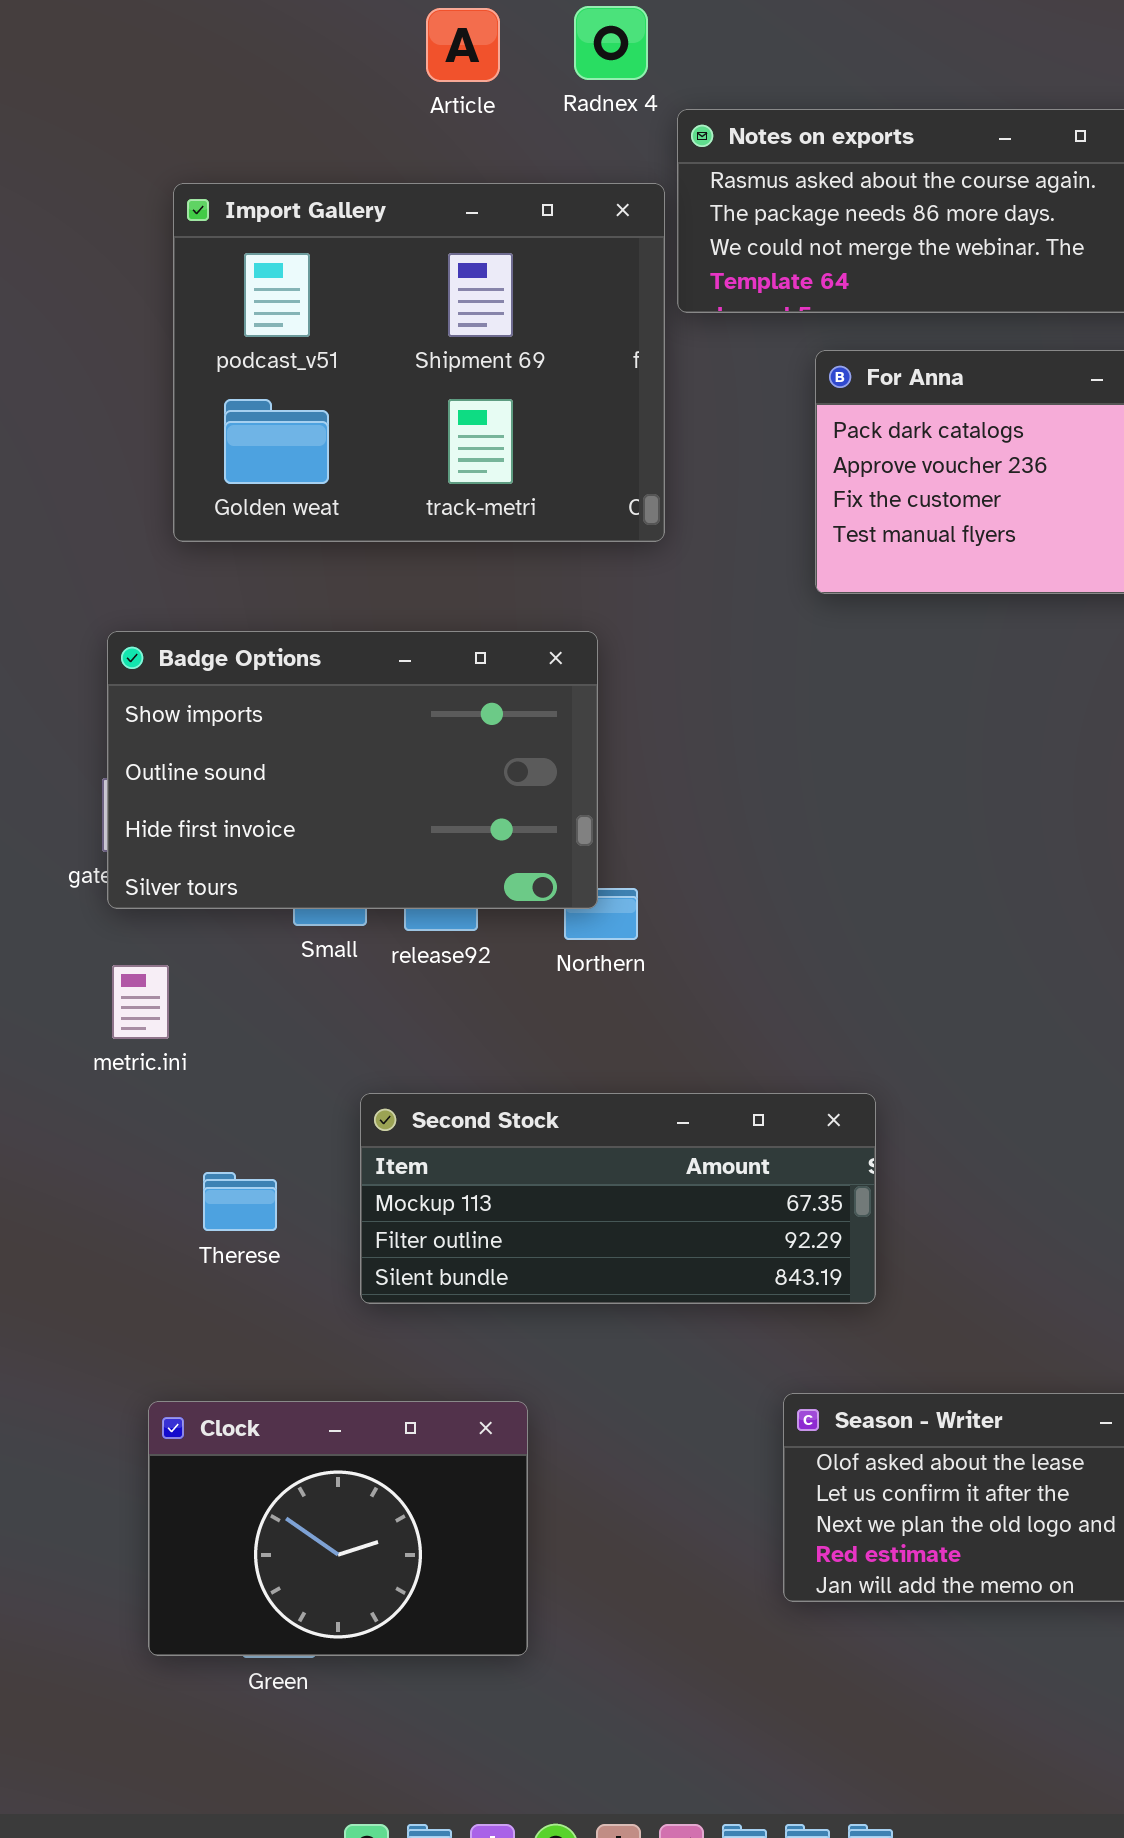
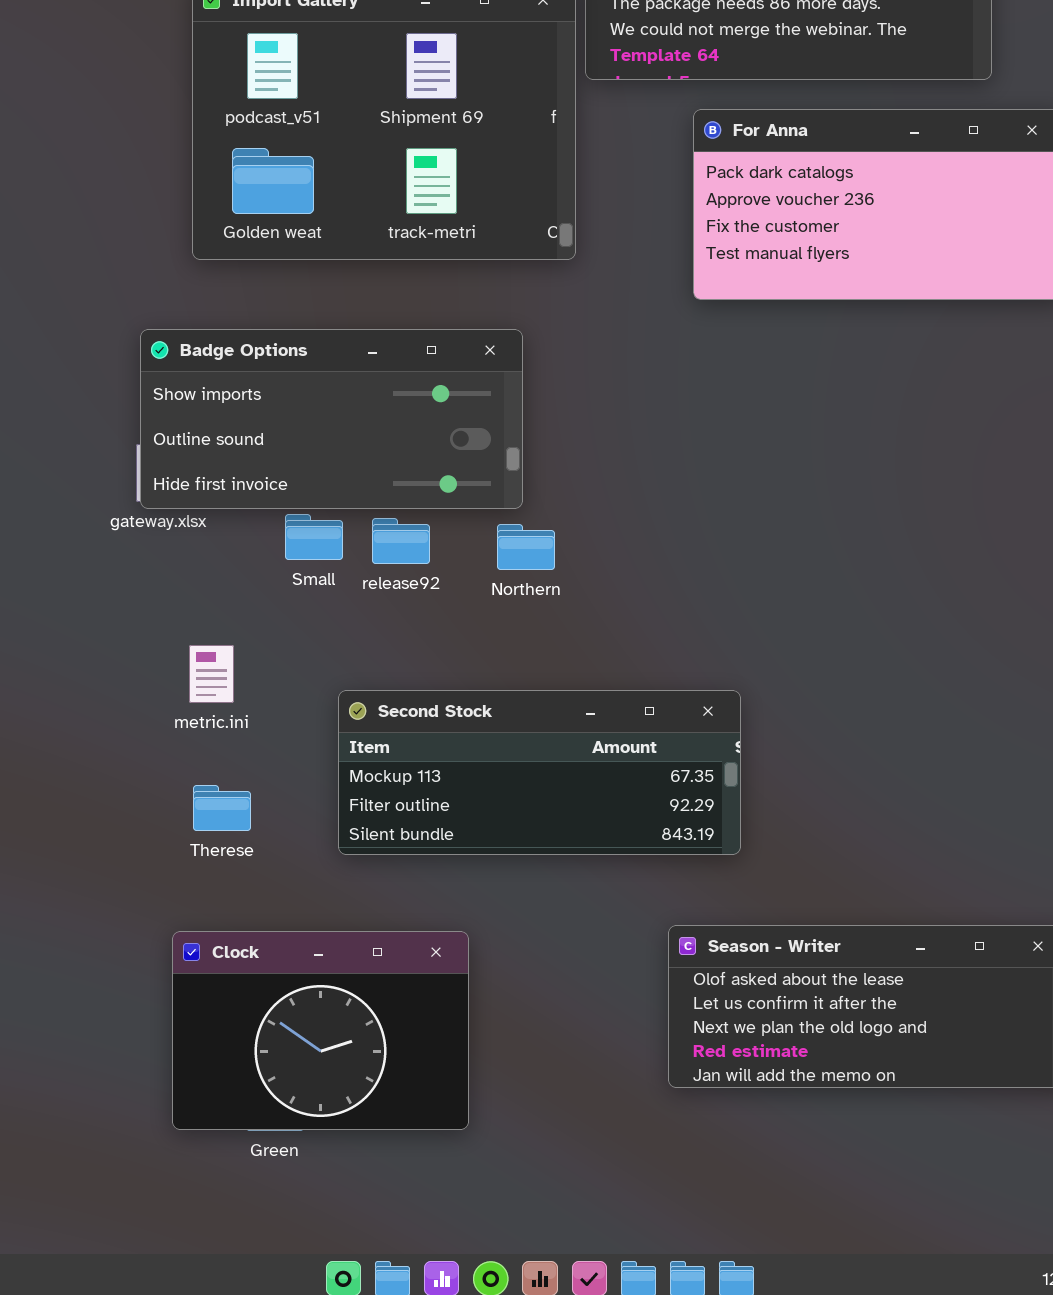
Badge Options: [107,631,598,909] -> [140,329,523,509], resized
metric.ini: [112,965,169,1039] -> [189,645,234,703], moved
Therese: [203,1172,277,1231] -> [193,785,251,831], moved

